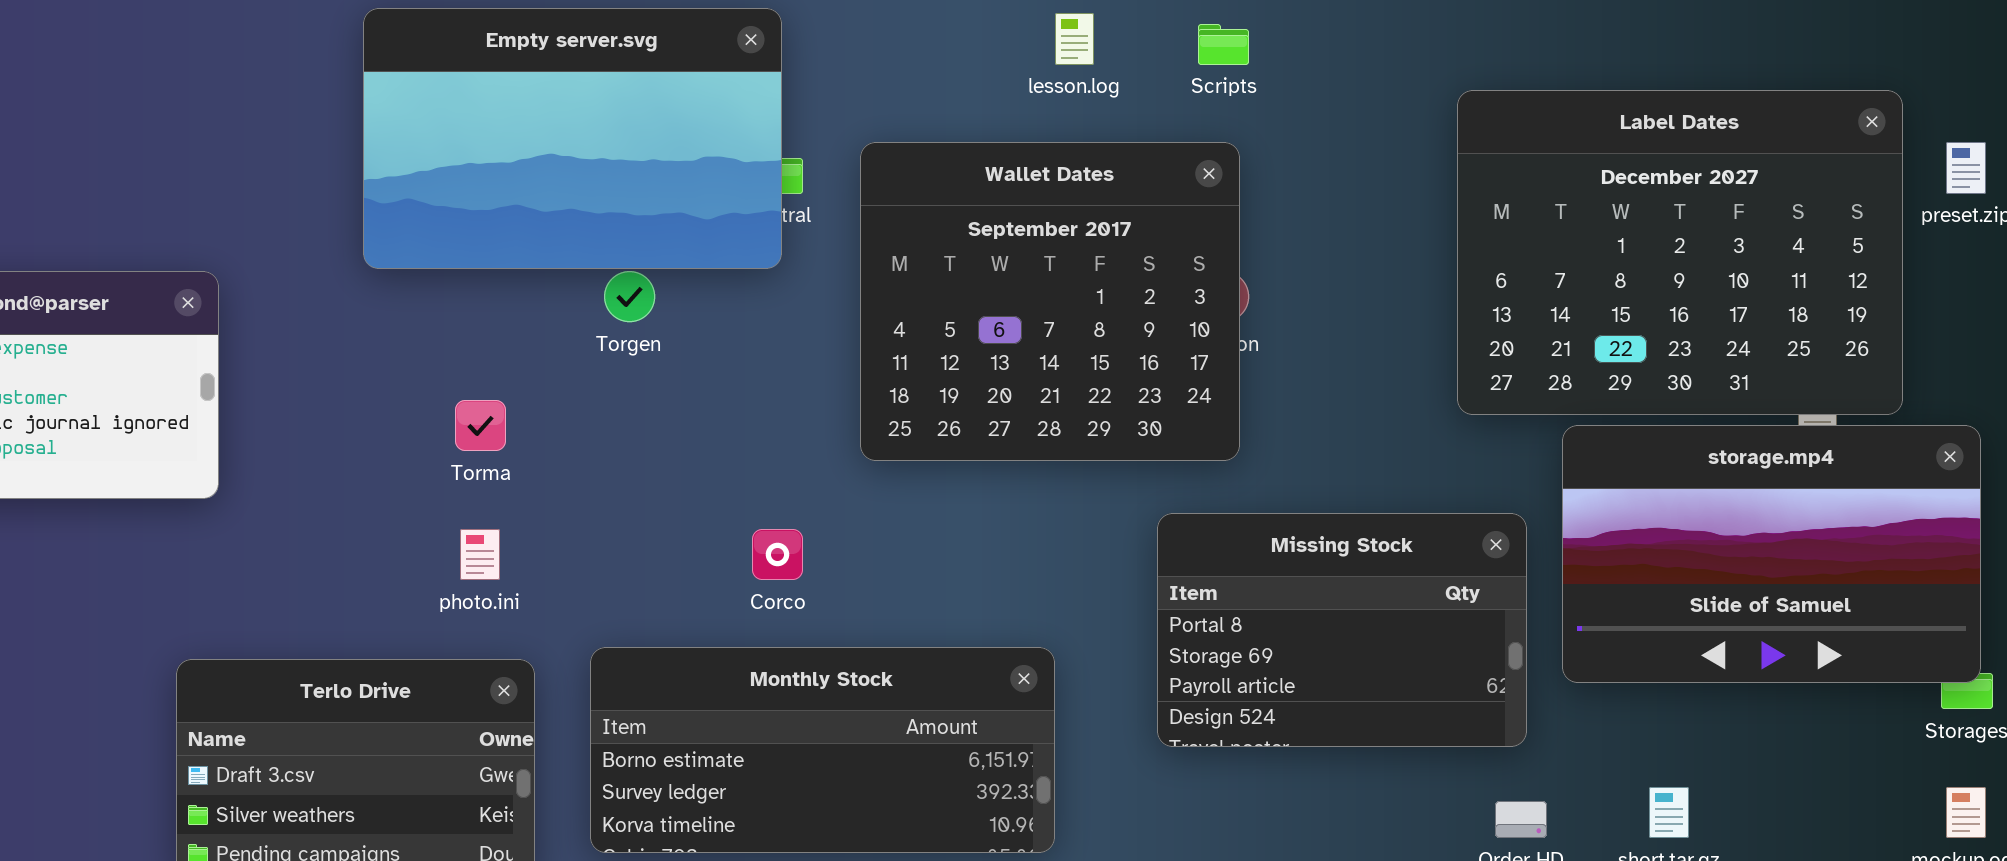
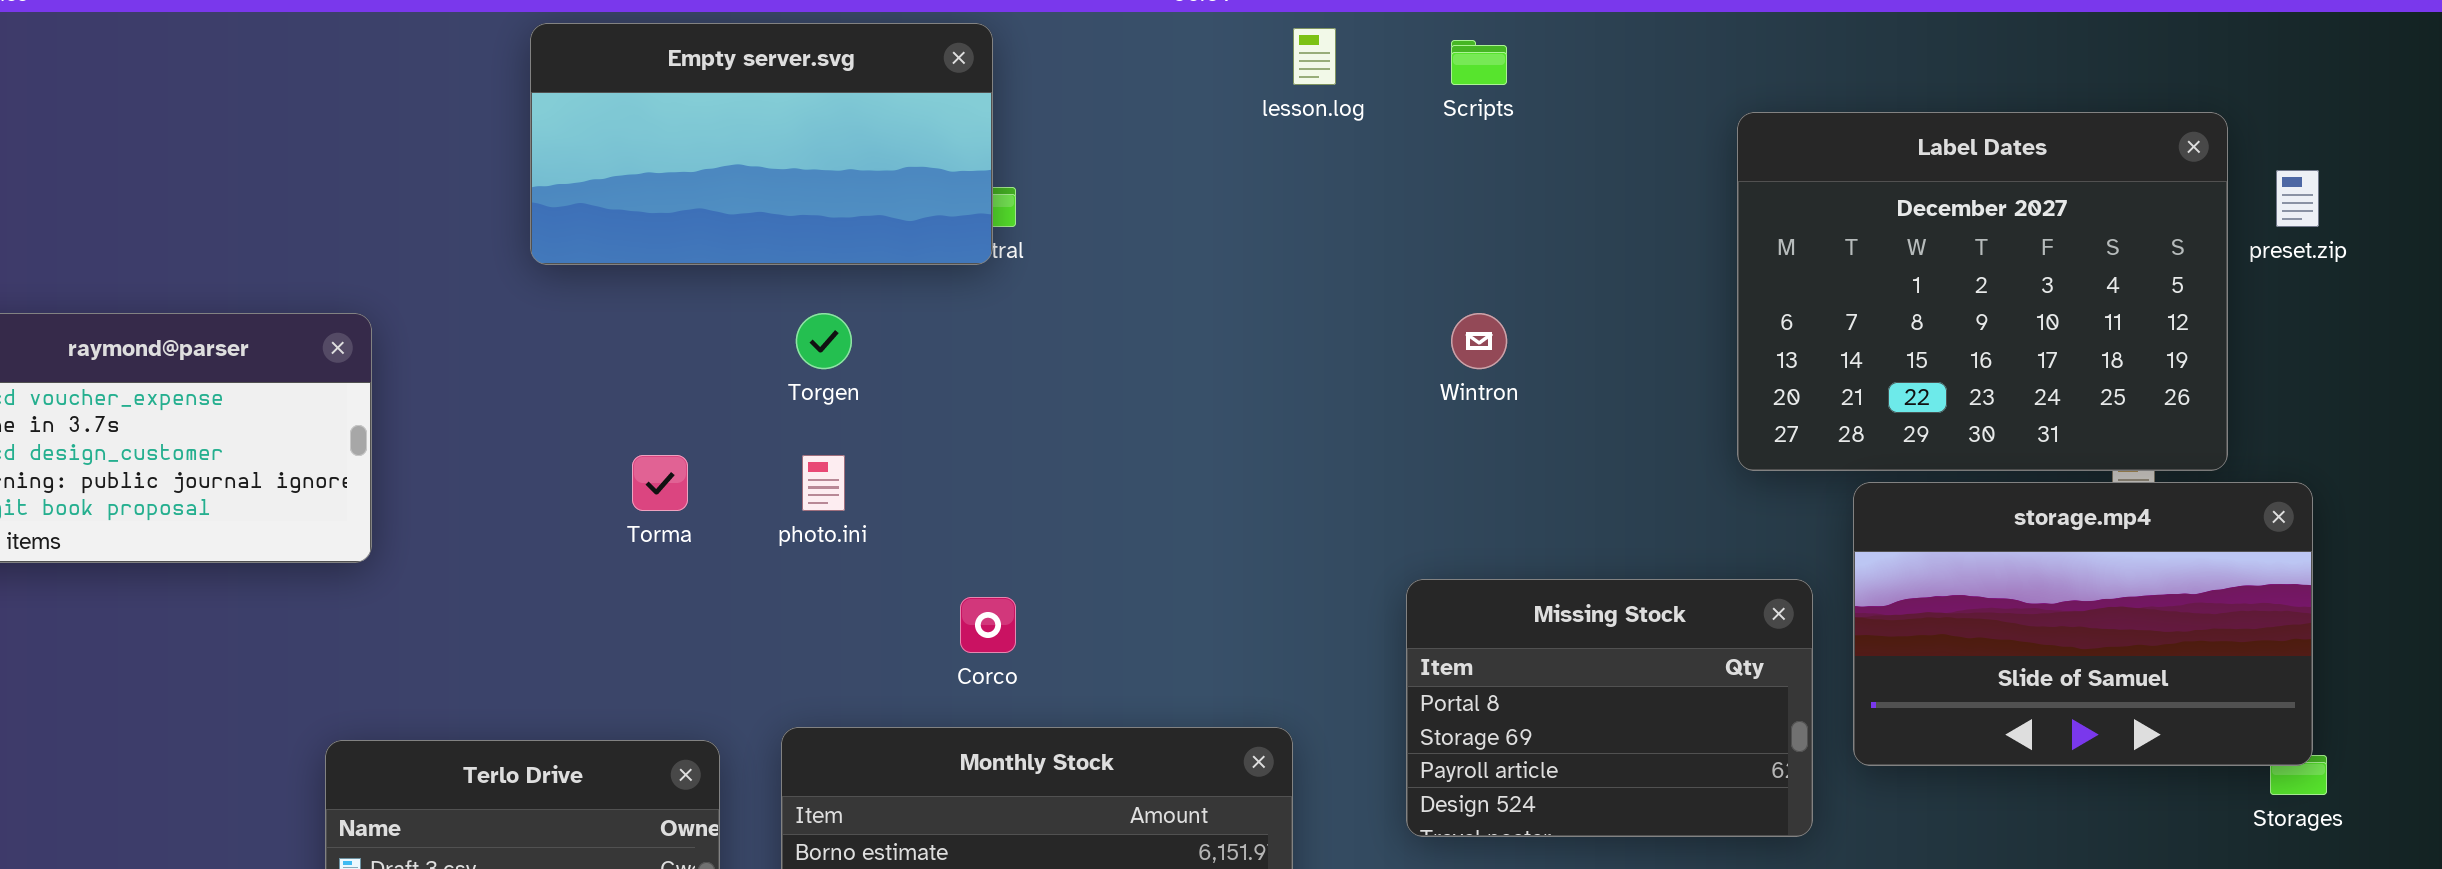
Empty server.svg: [363,8,782,269] -> [530,23,993,265], resized
Wallet Dates: [860,142,1240,461] -> none, closed
photo.ini: [460,529,500,580] -> [802,455,845,511], moved

